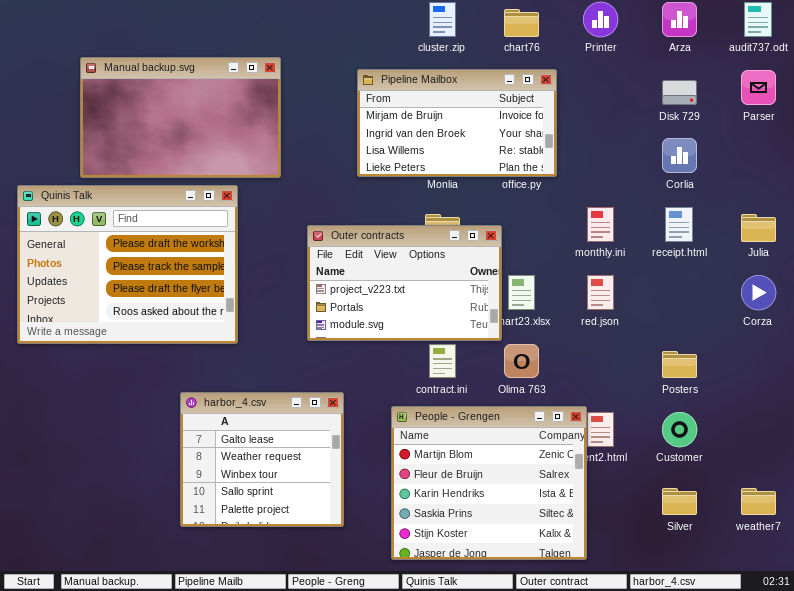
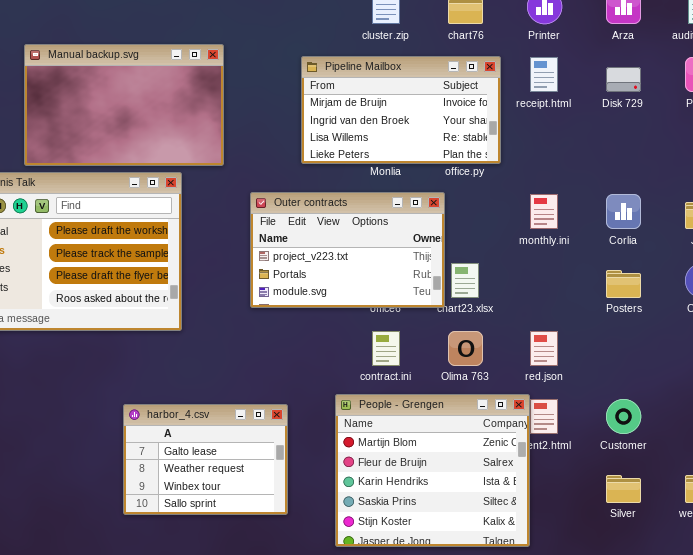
Corlia: [662,138,697,173] -> [606,194,641,229], moved
receipt.html: [665,207,693,242] -> [530,57,558,92], moved
Outer contracts: [307,225,502,341] -> [250,192,445,308], moved
red.json: [587,275,614,310] -> [530,331,558,366], moved
Posters: [662,351,697,378] -> [606,270,641,298], moved
harbor_4.csv: [180,392,344,527] -> [123,404,288,515], resized

